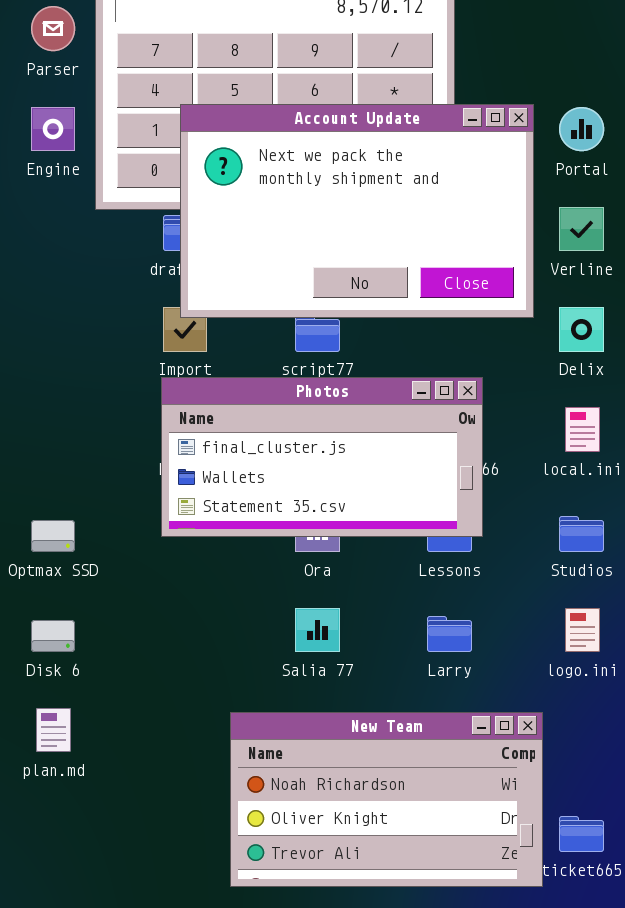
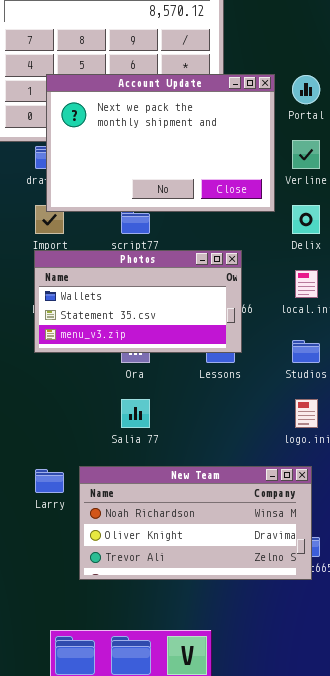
Photos: [161,377,483,537] -> [34,250,242,353], scrolled down 1 row
Larry: [427,616,472,652] -> [35,469,64,493], moved
New Team: [230,712,543,887] -> [79,466,312,580], resized

